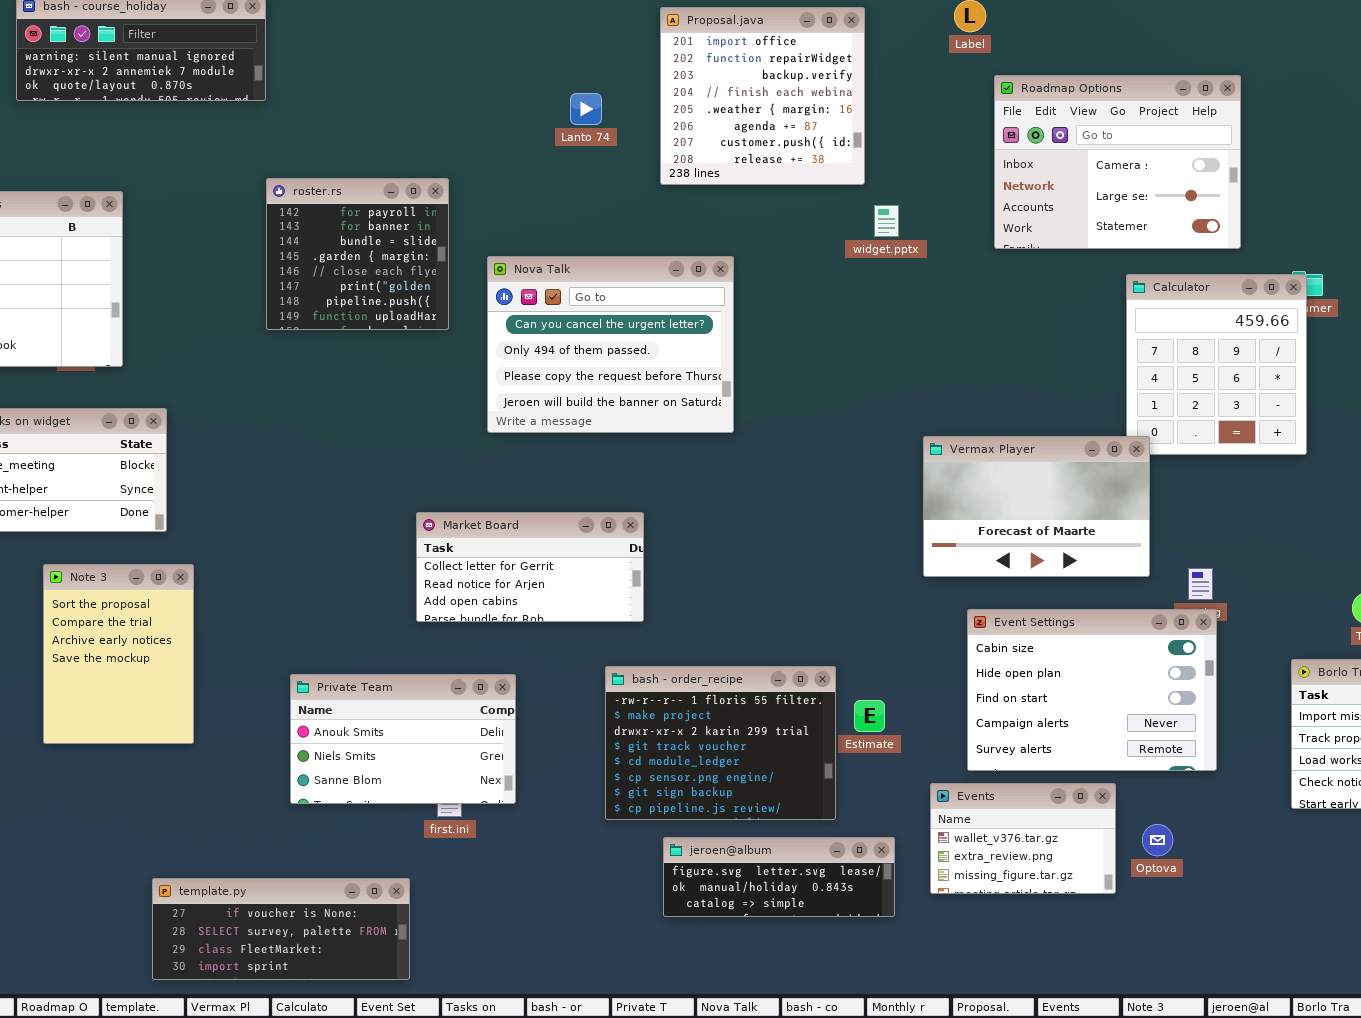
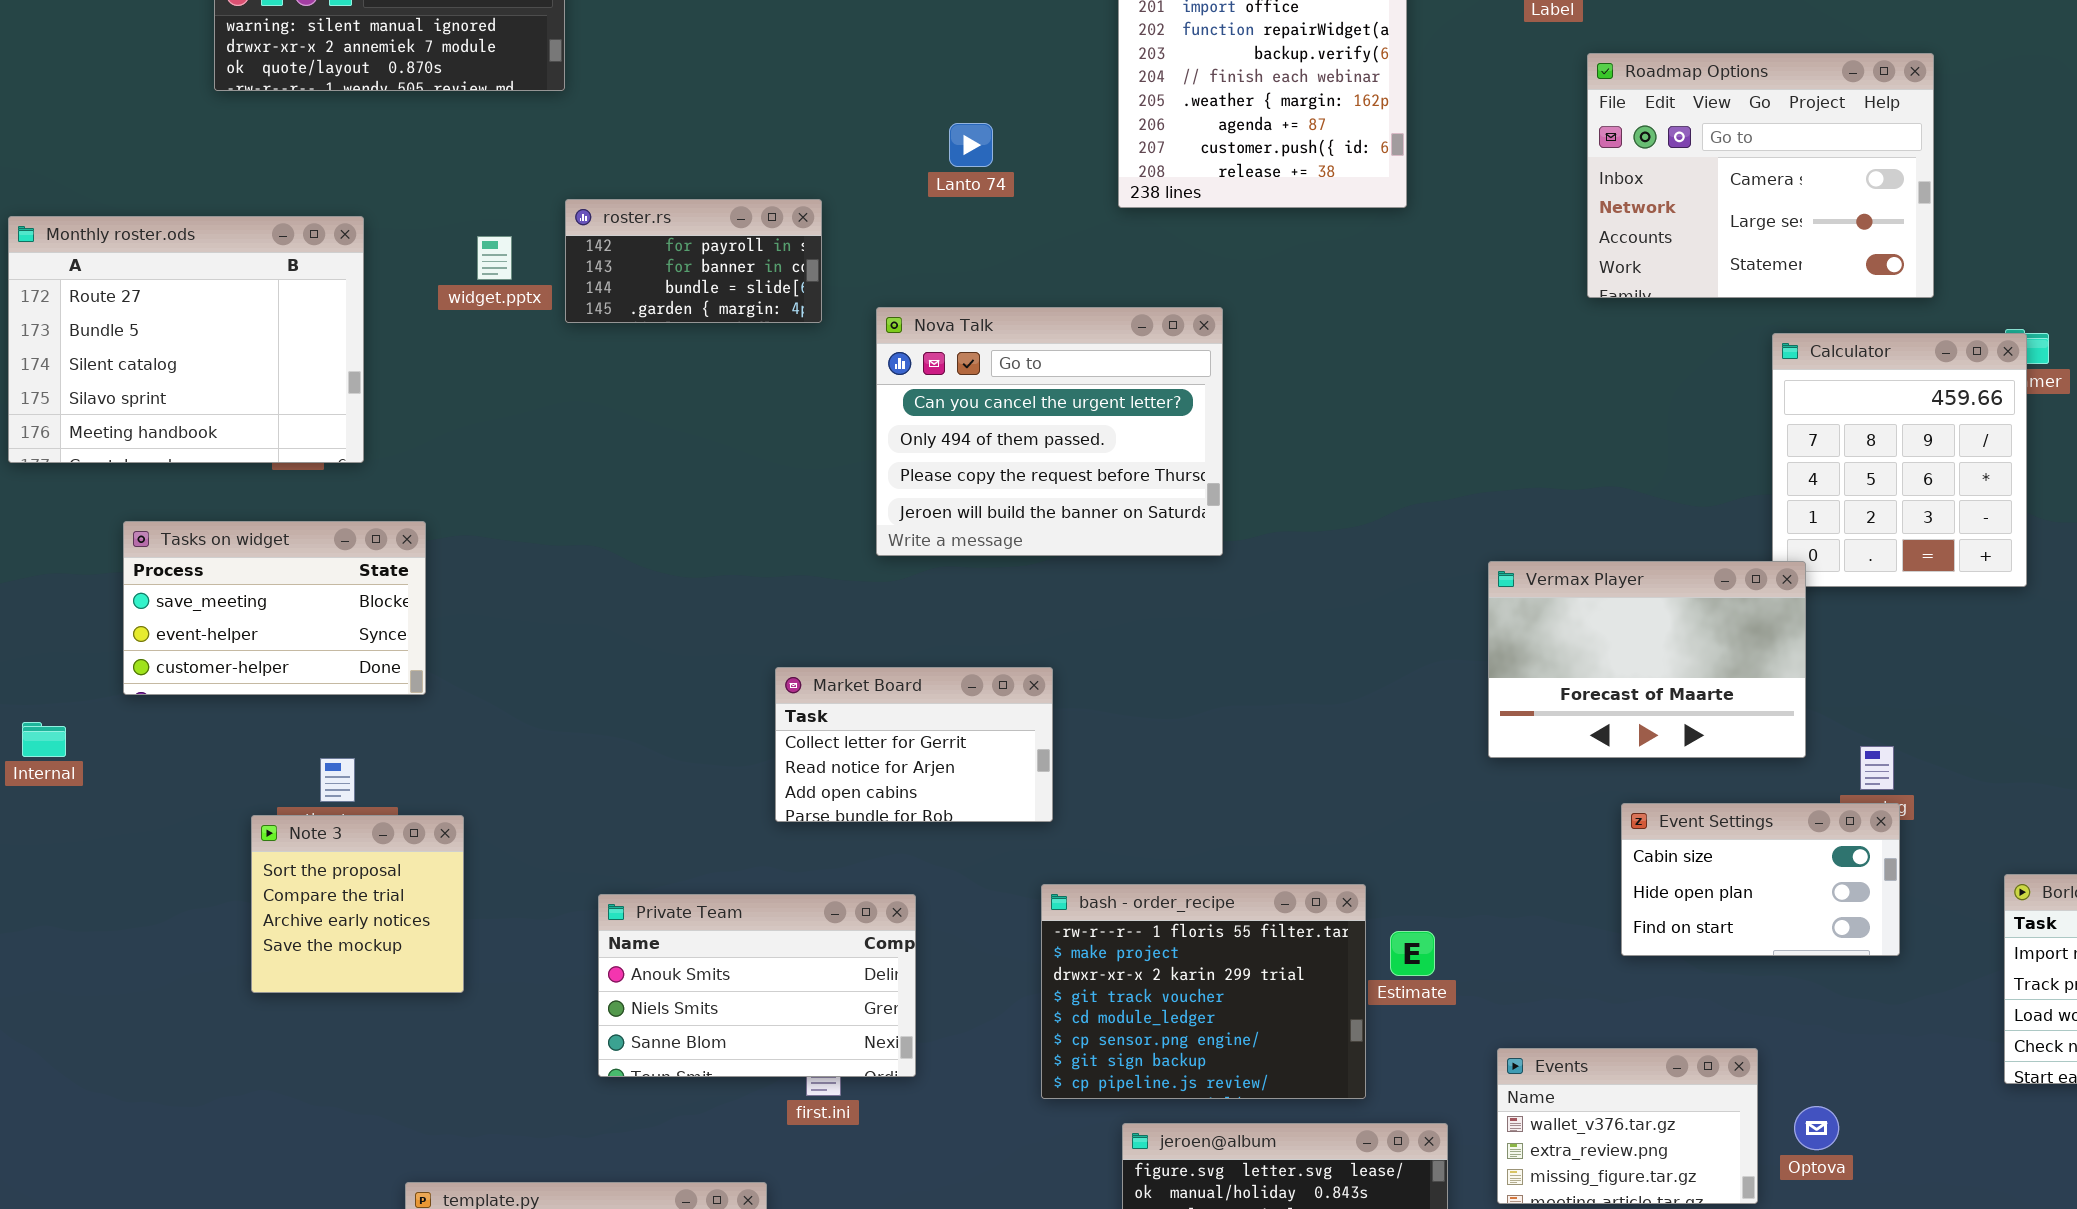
Lanto 74: [570,93,602,125] -> [949,123,993,167], moved
roster.rs: [266,178,449,330] -> [565,199,822,323], resized
widget.pptx: [874,205,899,237] -> [477,236,512,280], moved
Market Board: [416,512,644,622] -> [775,667,1053,822], resized
Note 3: [43,564,194,744] -> [251,815,464,993], resized
Event Settings: [967,609,1217,771] -> [1621,803,1900,956], resized

